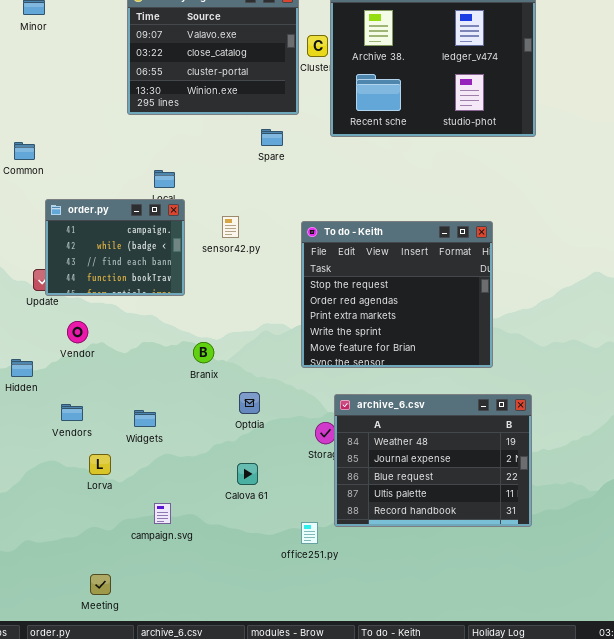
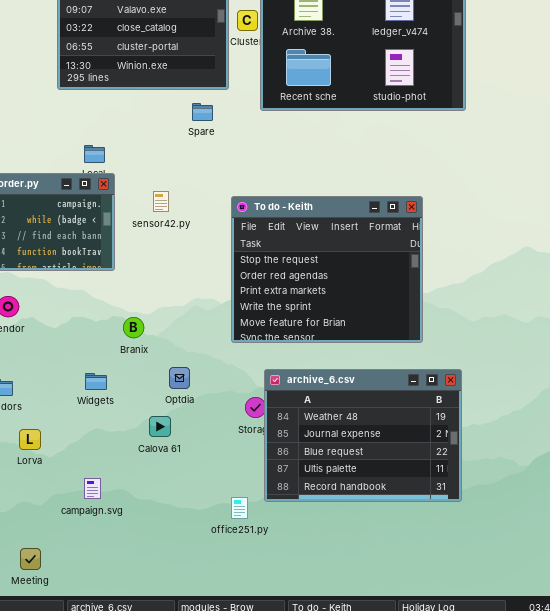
Widgets: [134,410,156,427] -> [85,373,107,390], moved
Calova 61: [237,463,258,485] -> [149,416,171,437], moved

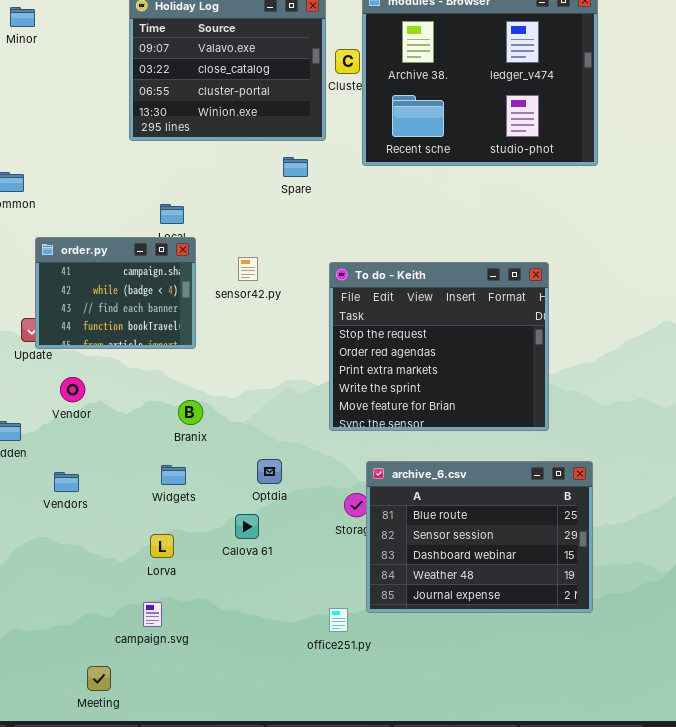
Branix: [123,317,144,338] -> [178,400,203,425], moved
archive_6.csv: [264,369,462,502] -> [366,461,593,613], scrolled up 3 rows
Lorva: [19,429,41,450] -> [150,534,174,558], moved
campaign.svg: [84,478,101,499] -> [143,602,162,627], moved

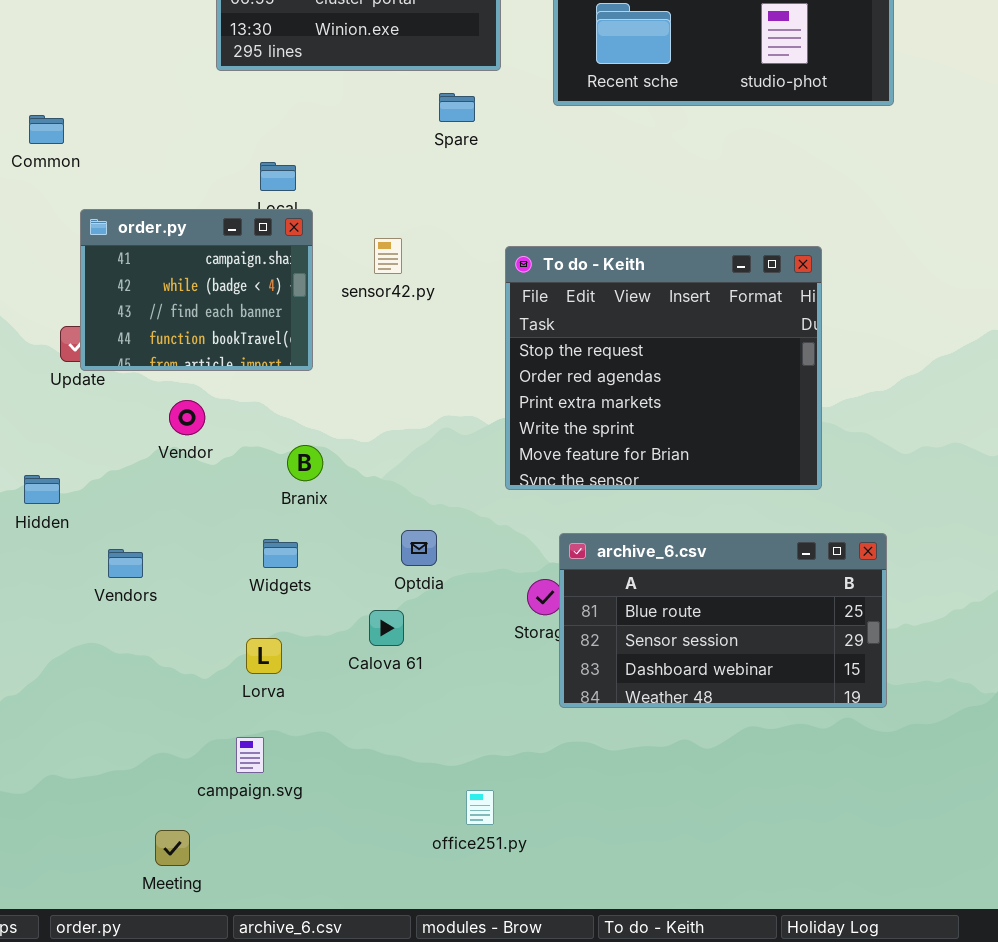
Vendor: [60,377,85,402] -> [169,400,205,435], moved
archive_6.csv: [366,461,593,613] -> [559,533,887,708], resized
office251.py: [329,608,348,632] -> [466,790,494,825], moved

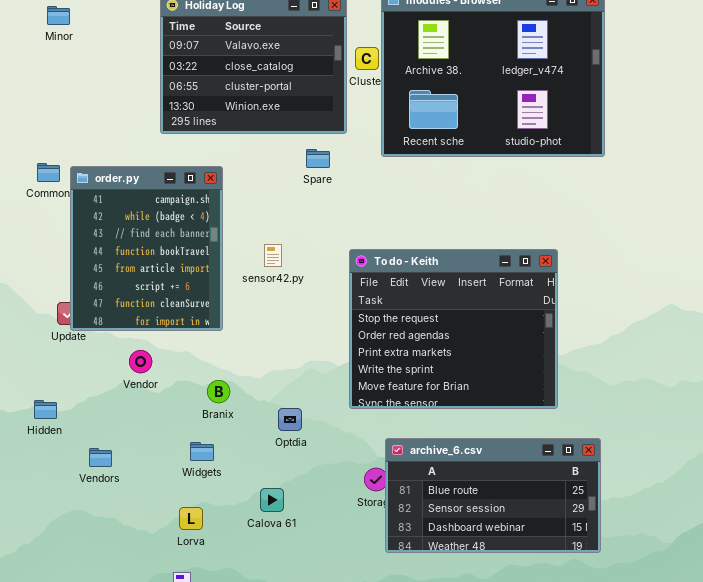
order.py: [80,209,313,371] -> [70,166,223,331], resized
Optdia: [401,530,437,566] -> [278,408,302,431], moved

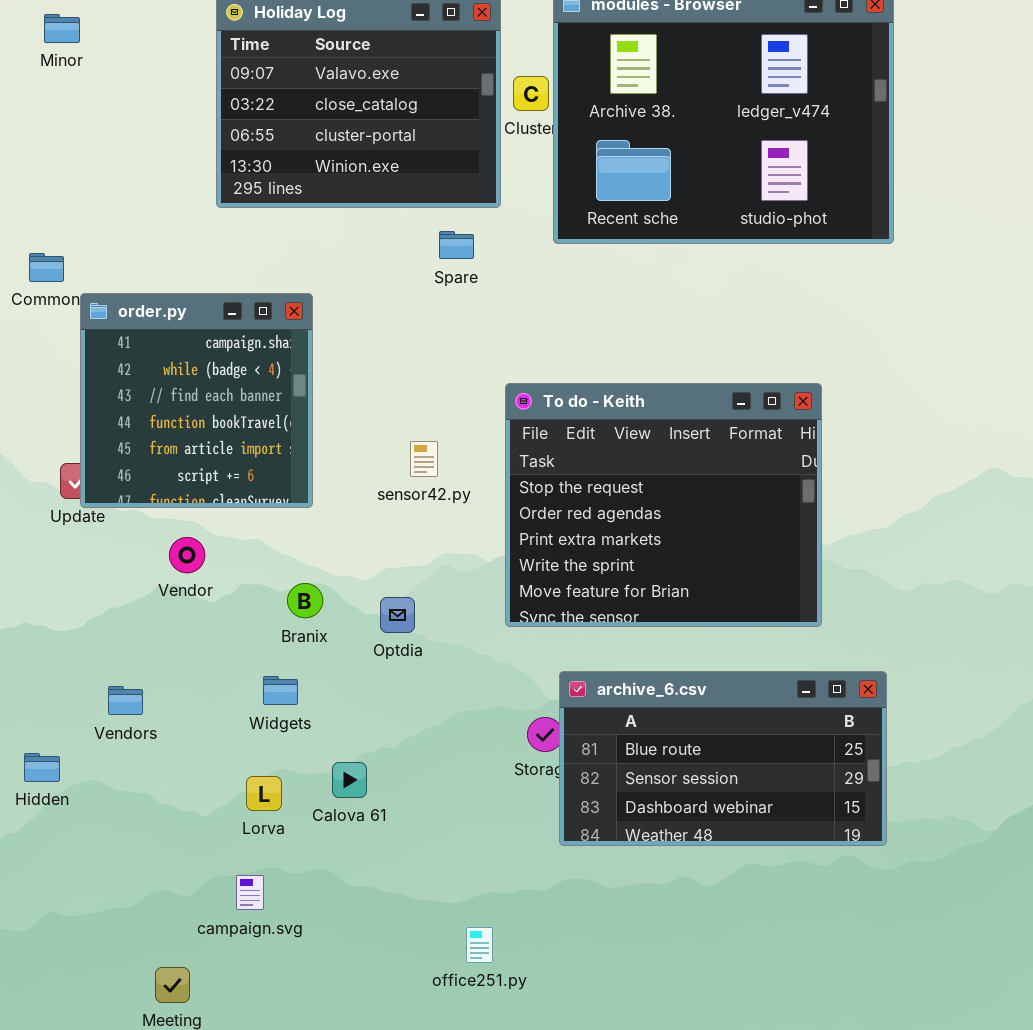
order.py: [70,166,223,331] -> [80,293,313,508], resized
sensor42.py: [264,244,282,267] -> [410,441,438,477], moved
Hidden: [34,400,57,419] -> [24,753,60,782], moved
Optdia: [278,408,302,431] -> [380,597,415,633], moved
Calova 61: [260,488,284,512] -> [332,762,367,798], moved

